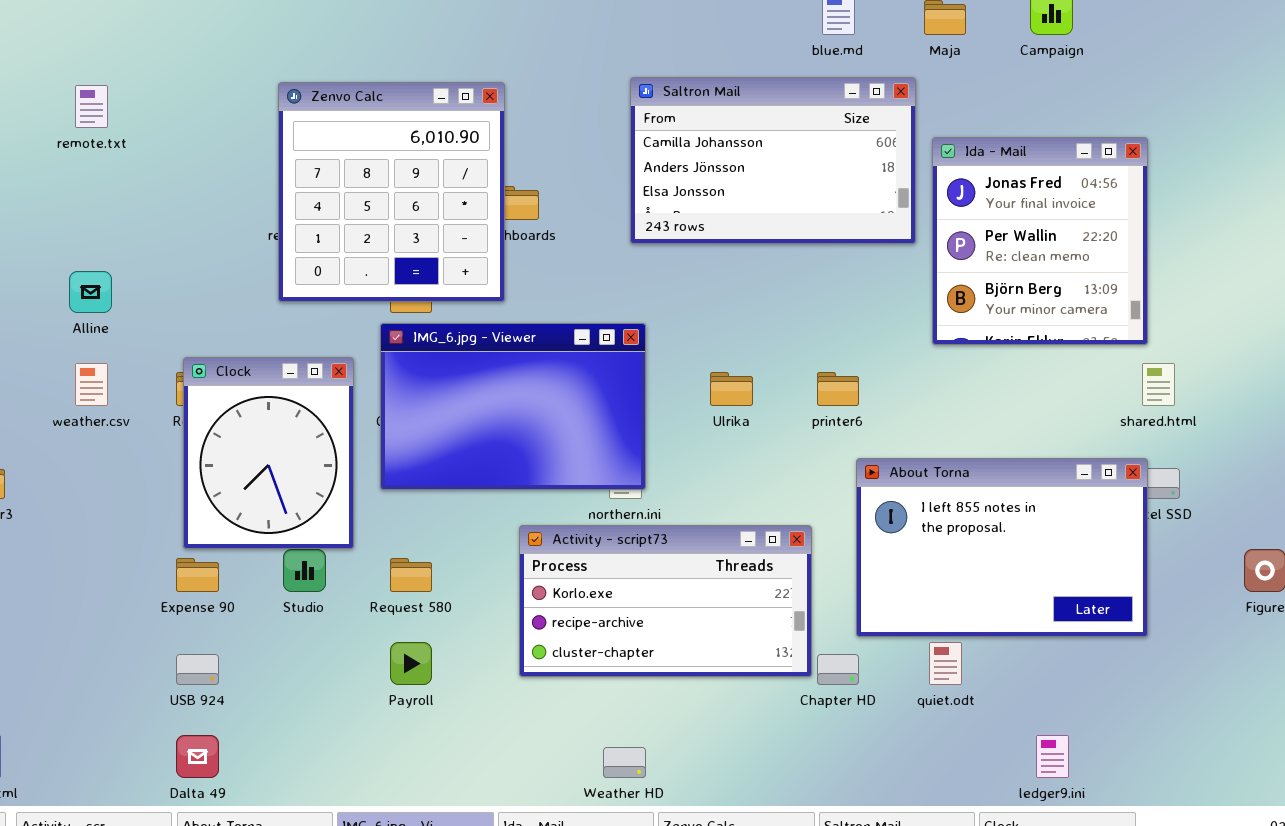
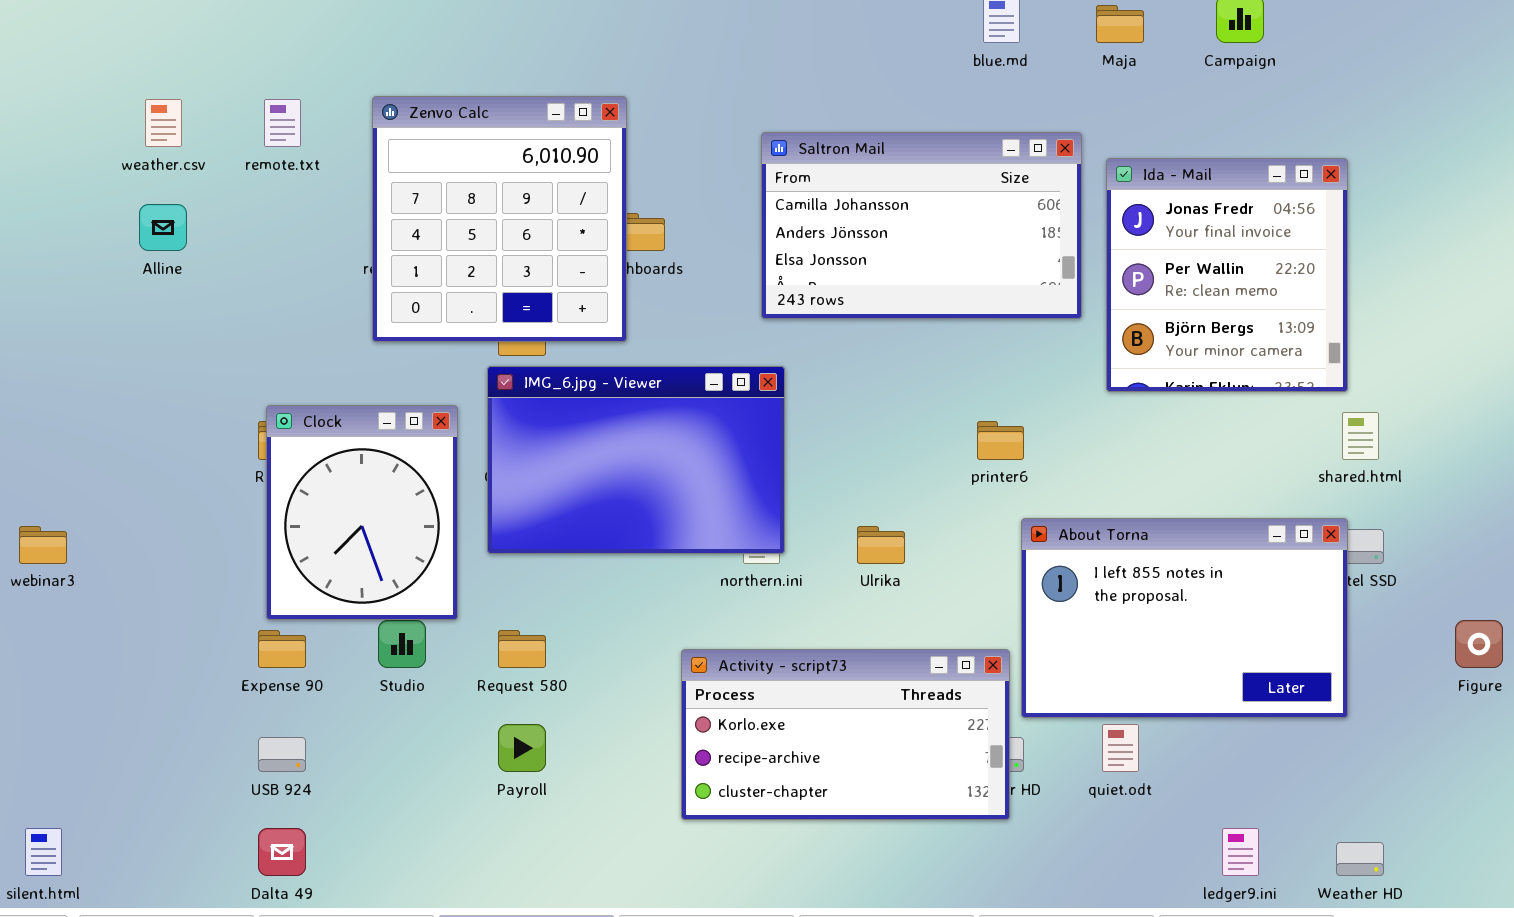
Saltron Mail: [630,77,916,244] -> [761,132,1082,319], moved
remote.txt: [75,85,108,128] -> [264,99,301,147], moved
Alline: [69,271,112,313] -> [139,204,187,251], moved
weather.csv: [75,363,108,406] -> [145,99,182,147], moved
Ulrika: [710,372,753,406] -> [857,526,905,564], moved
Activity - script73: [519,525,812,677] -> [681,649,1010,820], moved
Weather HD: [603,747,646,778] -> [1336,842,1384,876], moved

